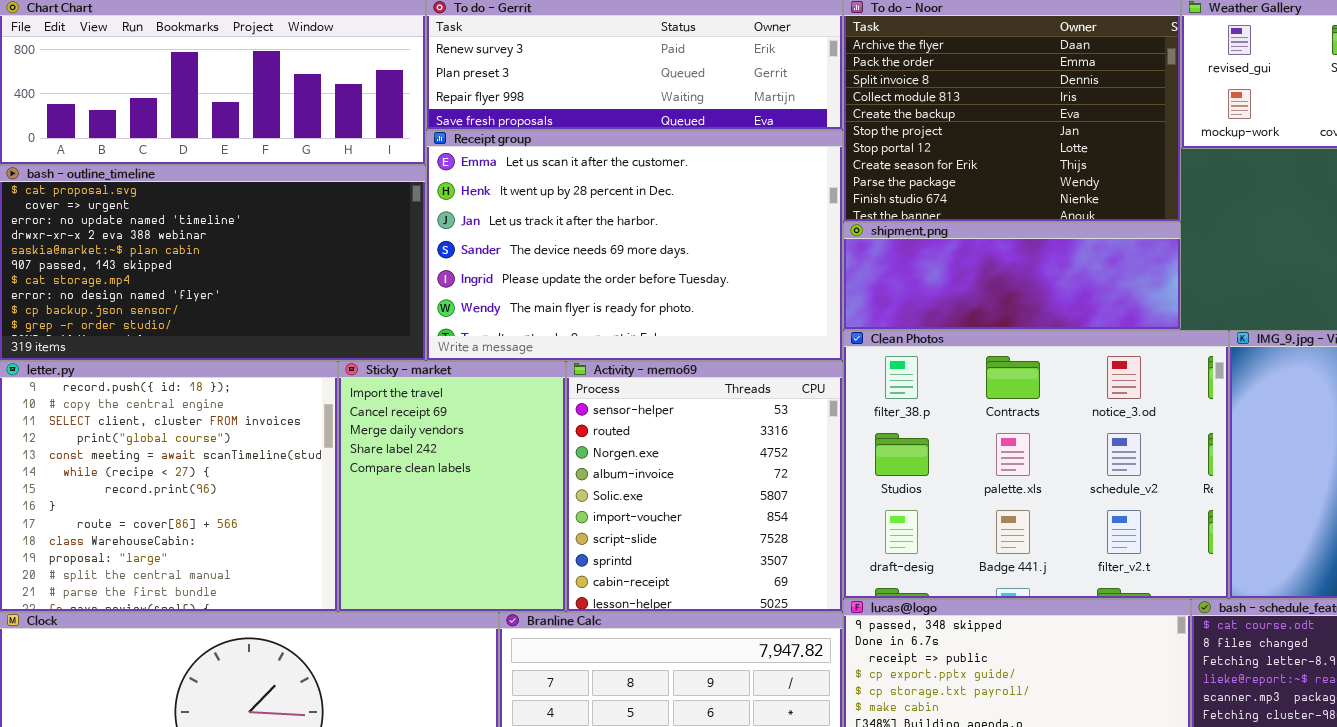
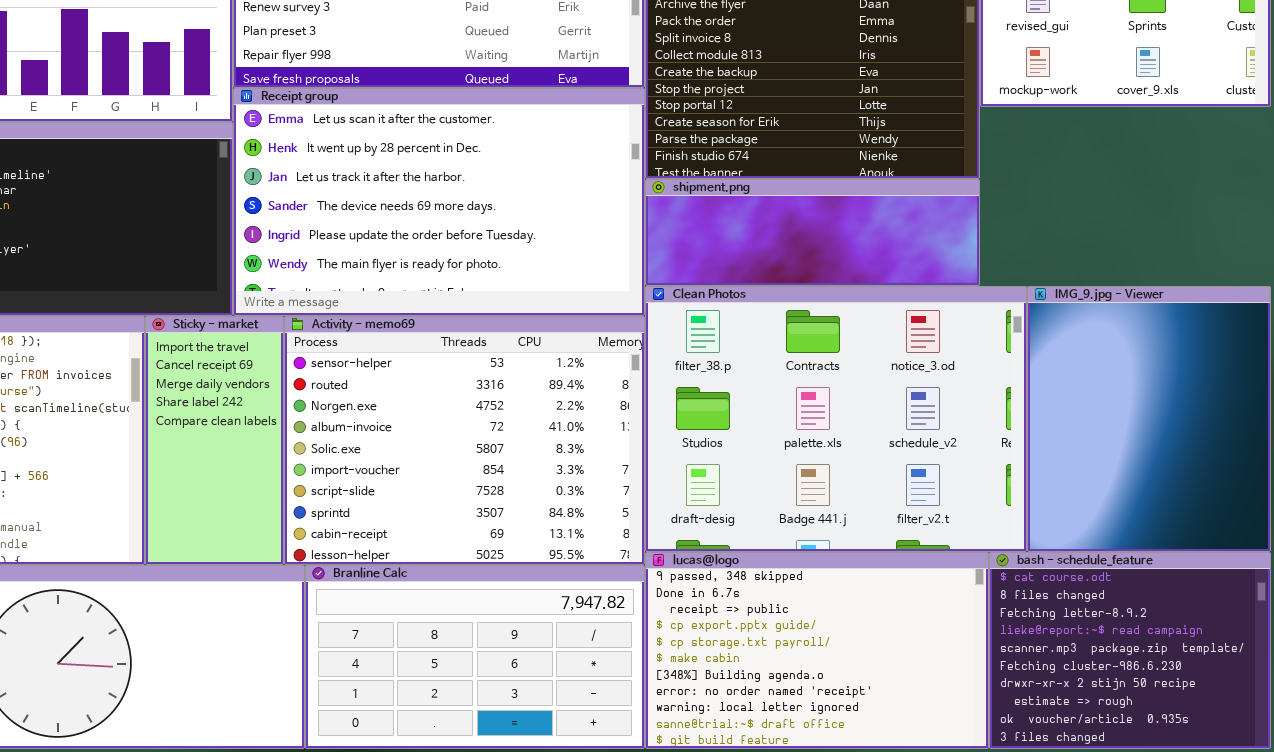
Sticky - market: [338,361,566,612] -> [145,316,284,565], resized
Activity - memo69: [566,361,843,612] -> [284,316,645,565], resized

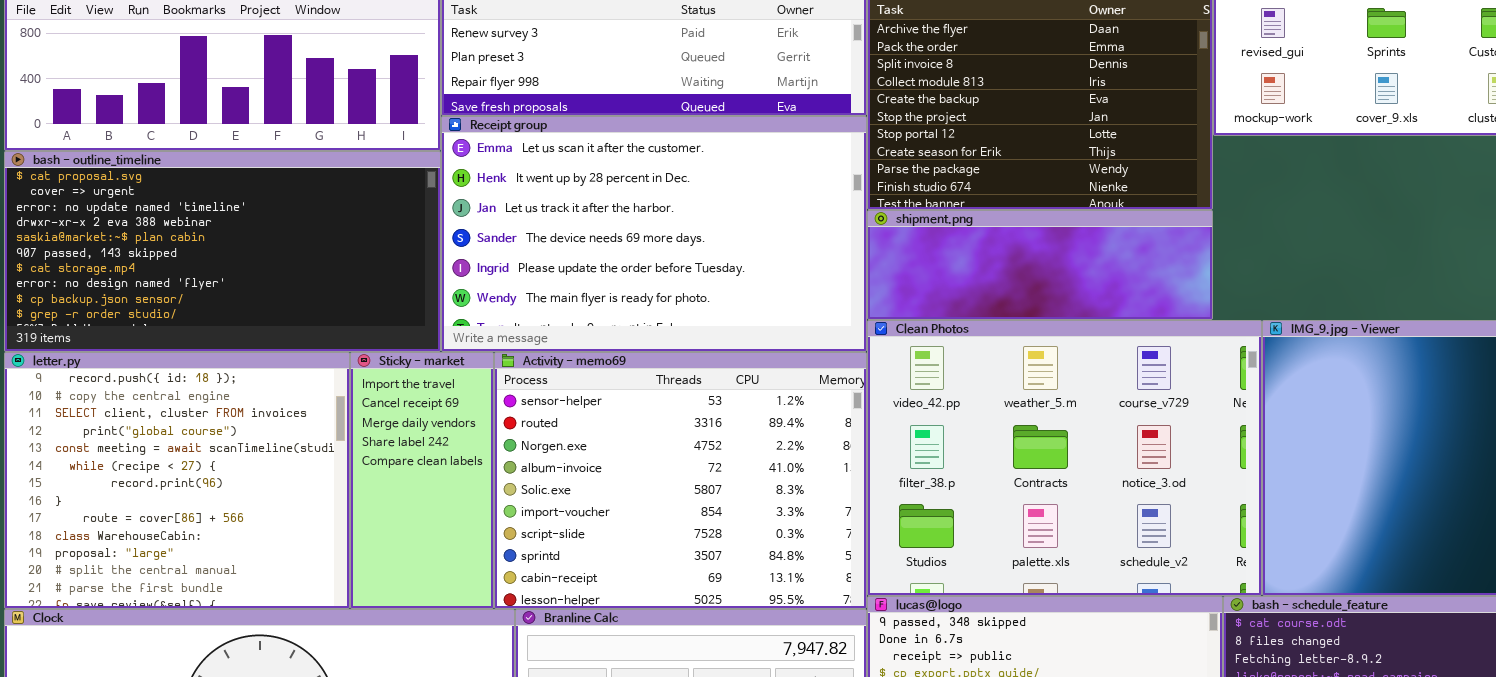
Clean Photos: [645,286,1027,552] -> [867,320,1262,596], scrolled up 1 row

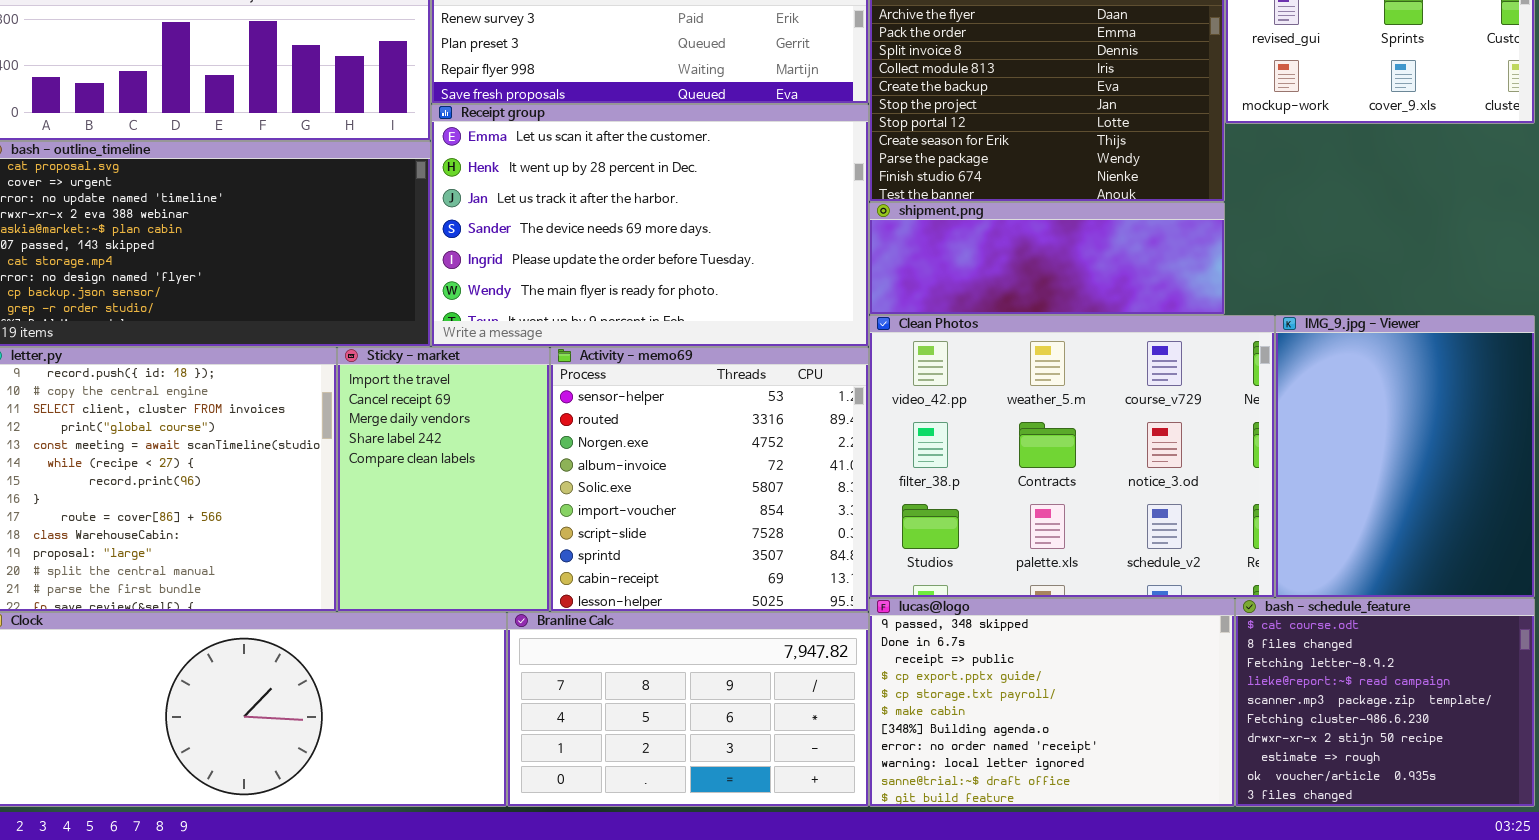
Sticky - market: [350,352,494,609] -> [337,347,550,612], resized
Activity - memo69: [494,352,867,609] -> [550,347,869,612], resized

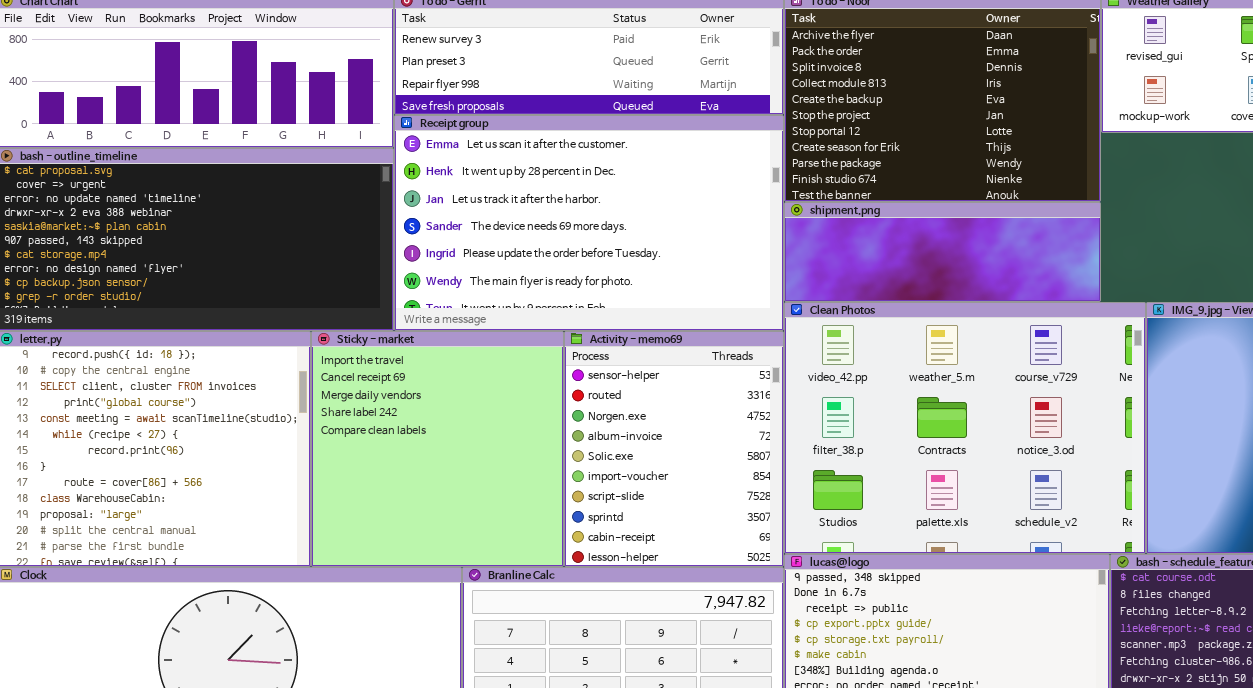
Sticky - market: [337,347,550,612] -> [311,331,564,567], resized
Activity - memo69: [550,347,869,612] -> [564,331,784,567], resized

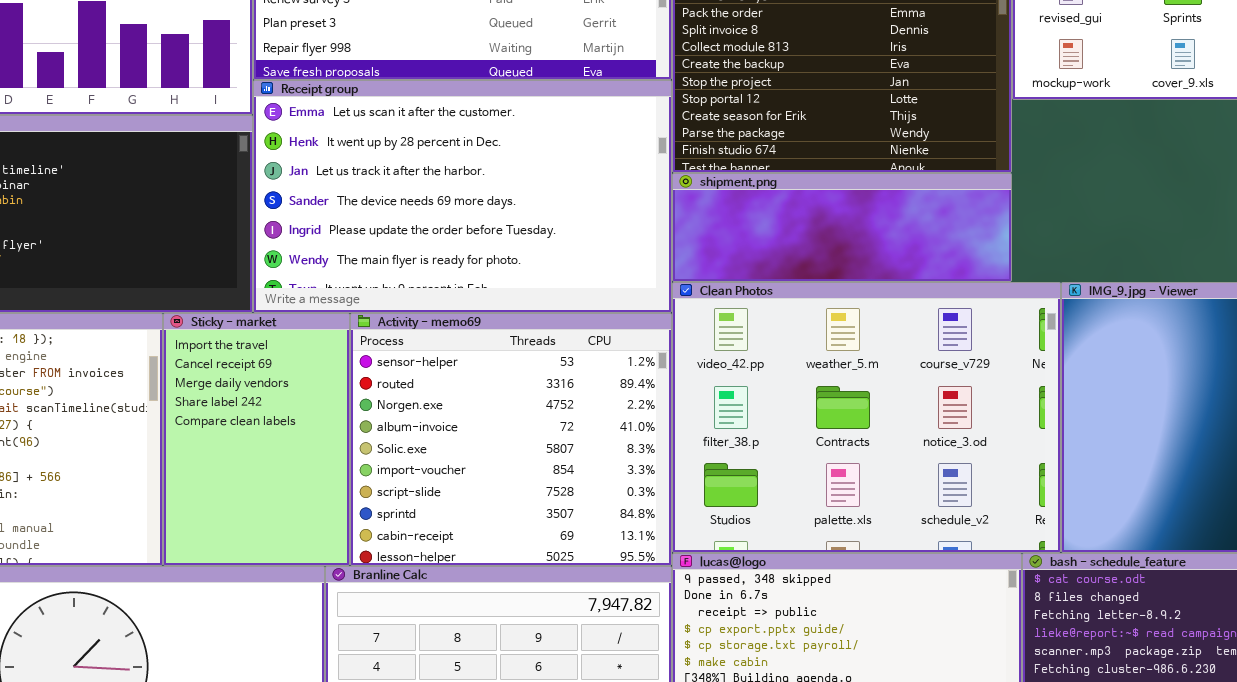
Sticky - market: [311,331,564,567] -> [163,313,350,566], resized
Activity - memo69: [564,331,784,567] -> [350,313,672,566], resized

